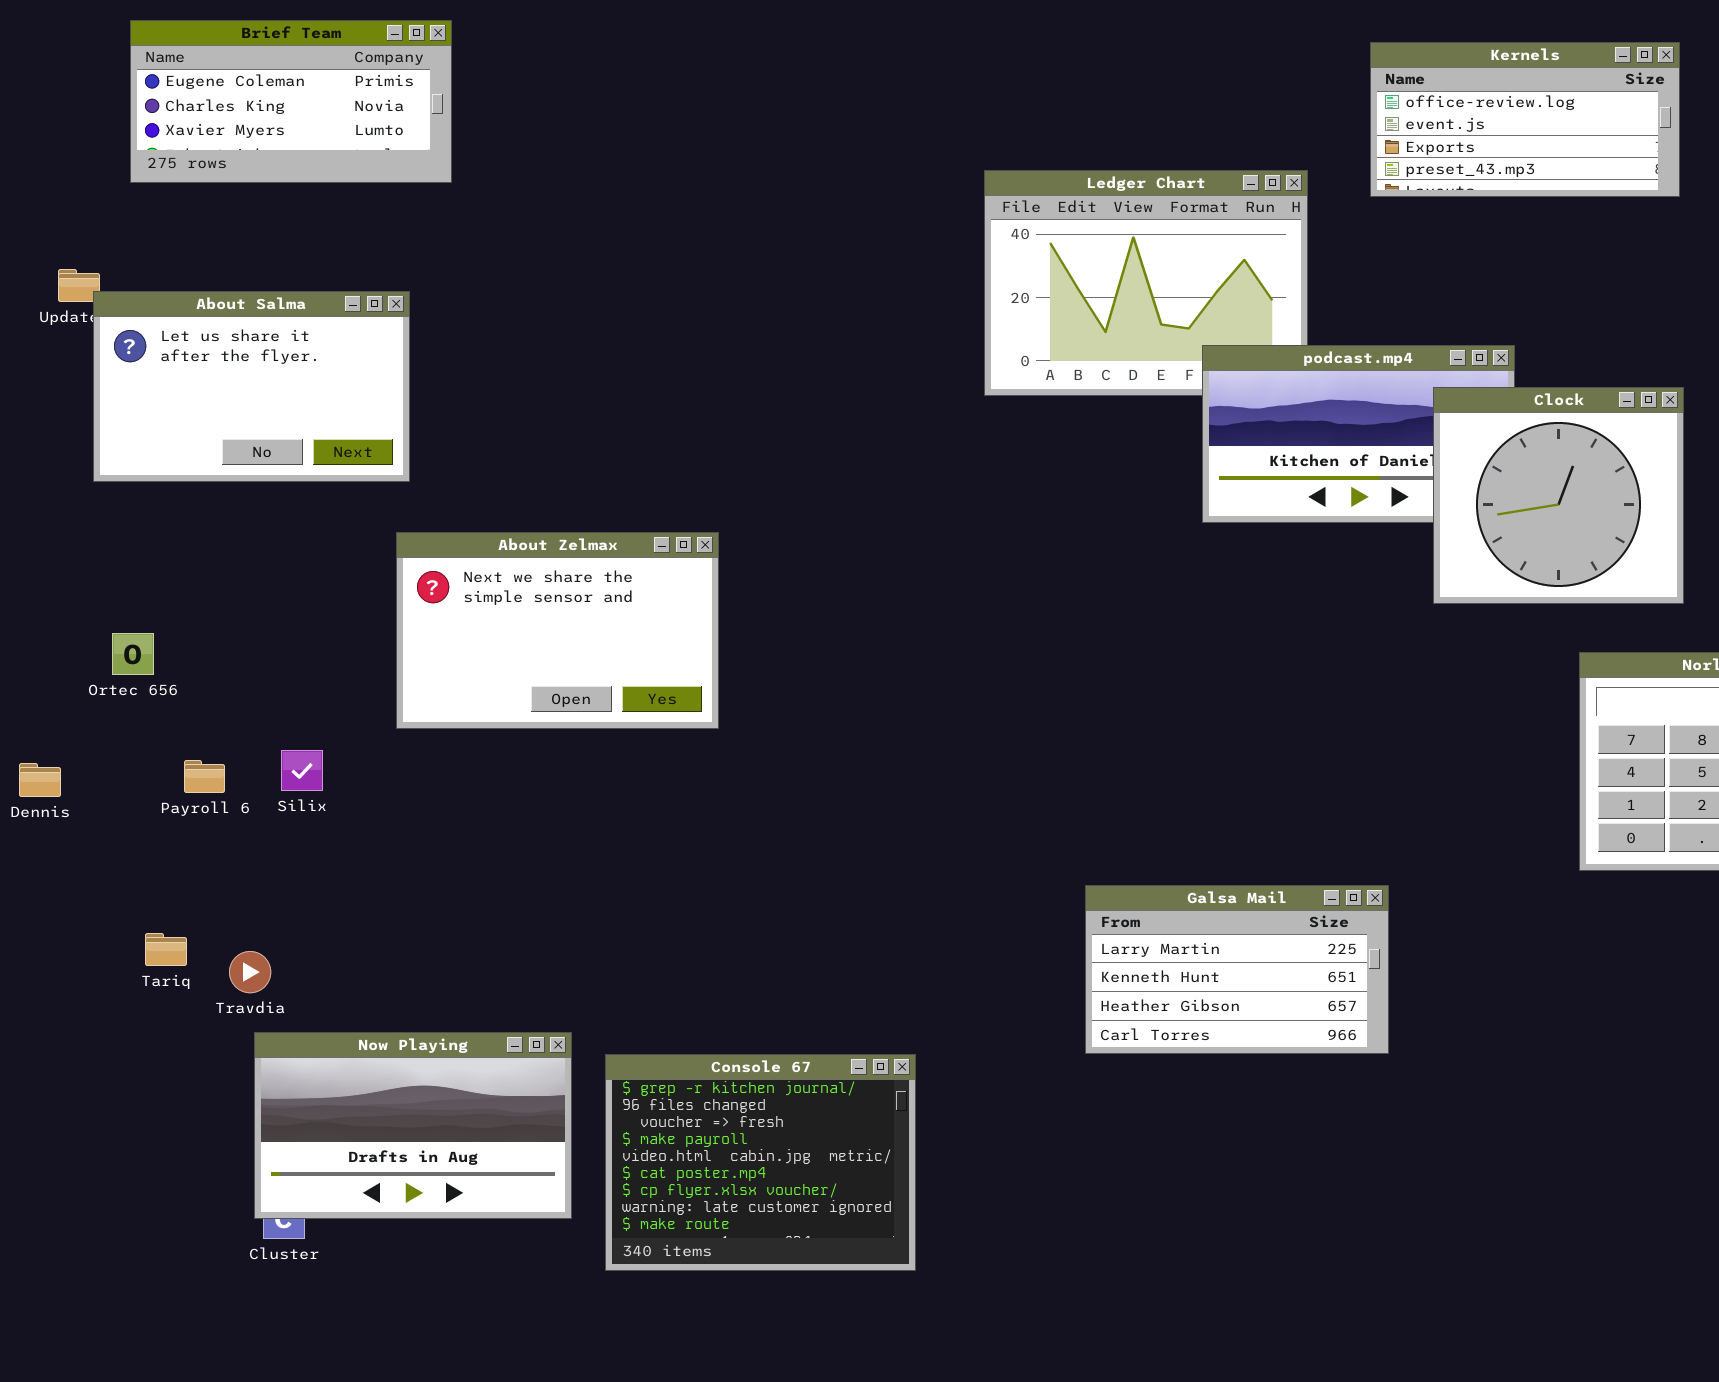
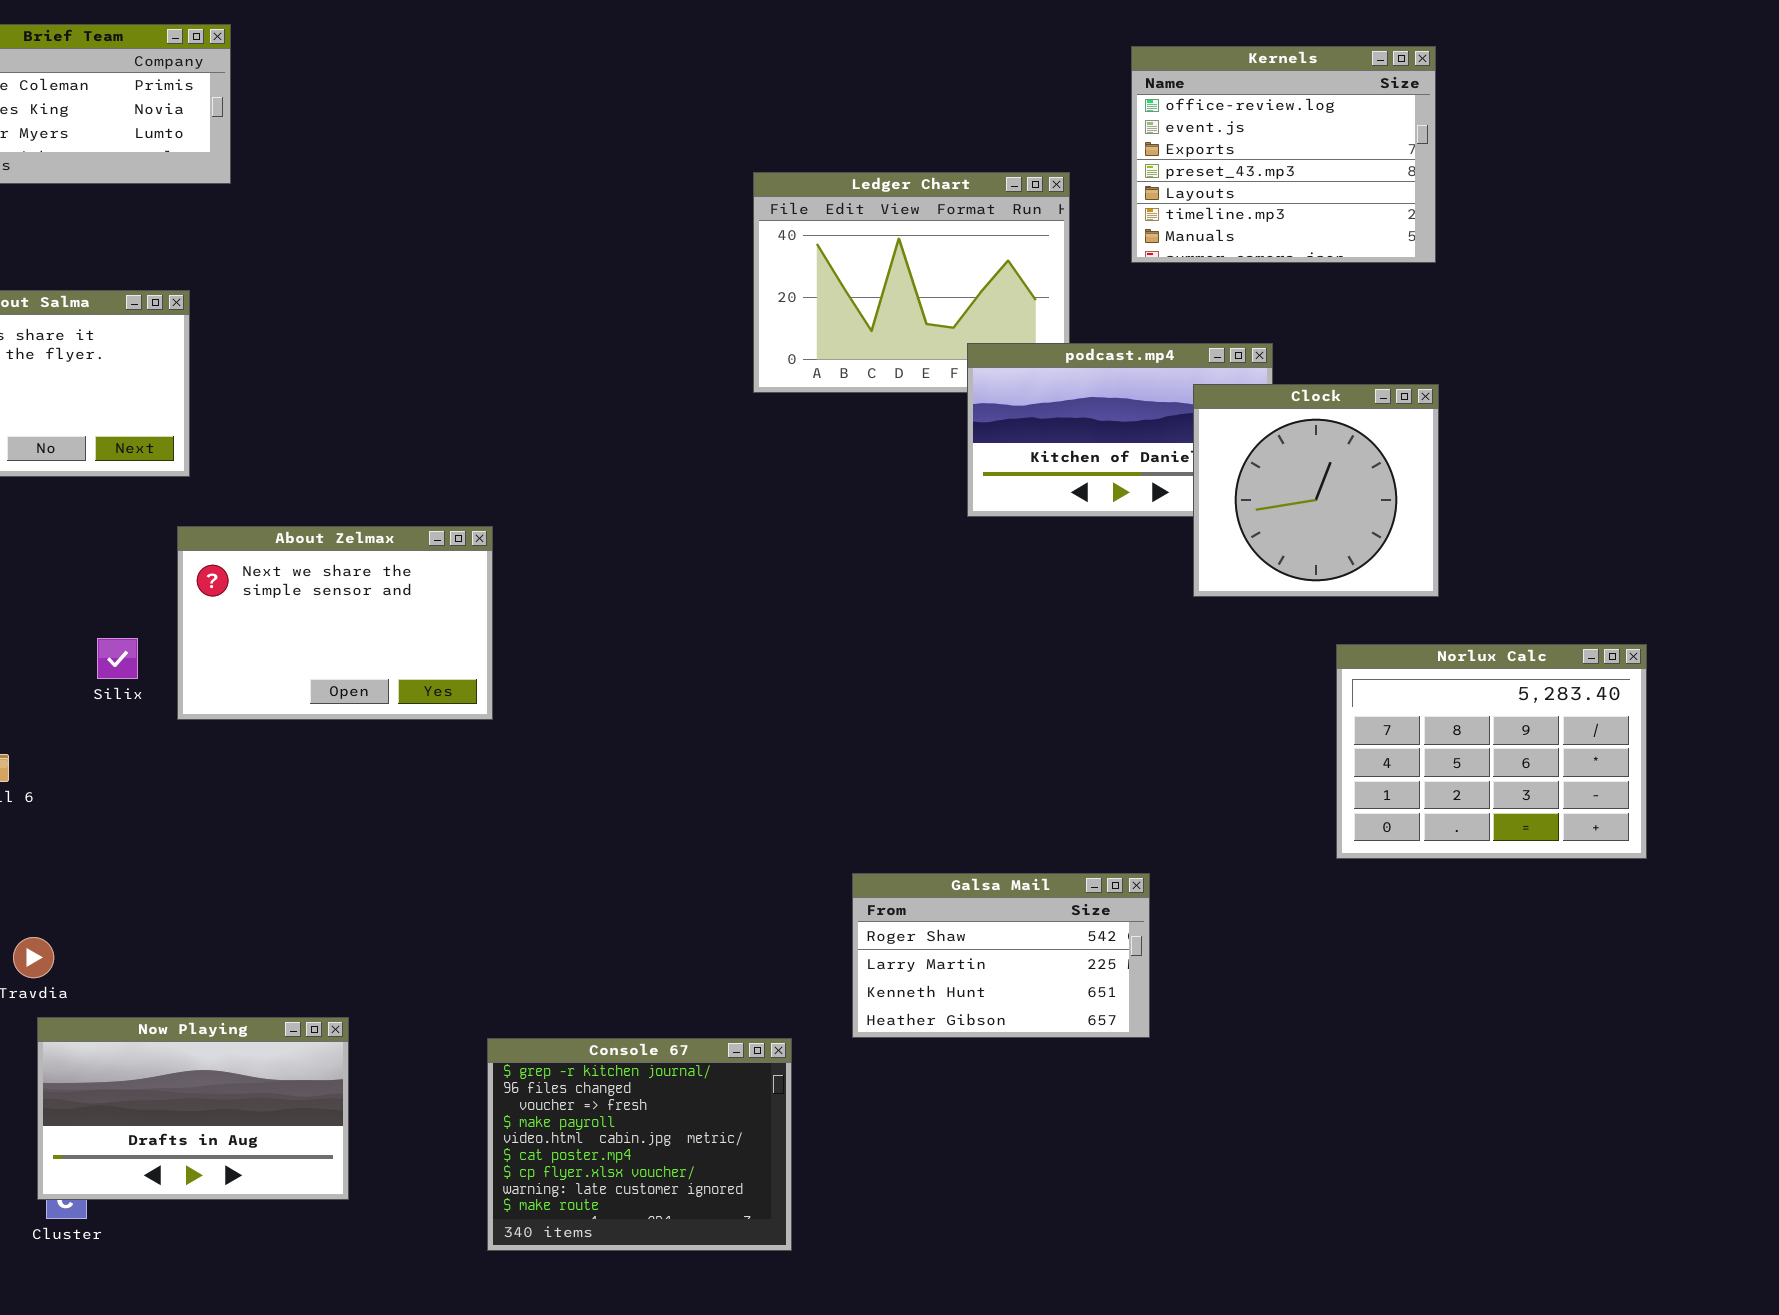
Kernels: [1370,42,1680,197] -> [1131,46,1436,263], resized
Silix: [281,750,323,791] -> [97,638,138,679], moved
Galsa Mail: [1085,885,1389,1054] -> [852,873,1150,1038], scrolled up 1 row
Console 67: [605,1054,916,1271] -> [487,1038,792,1251], moved

